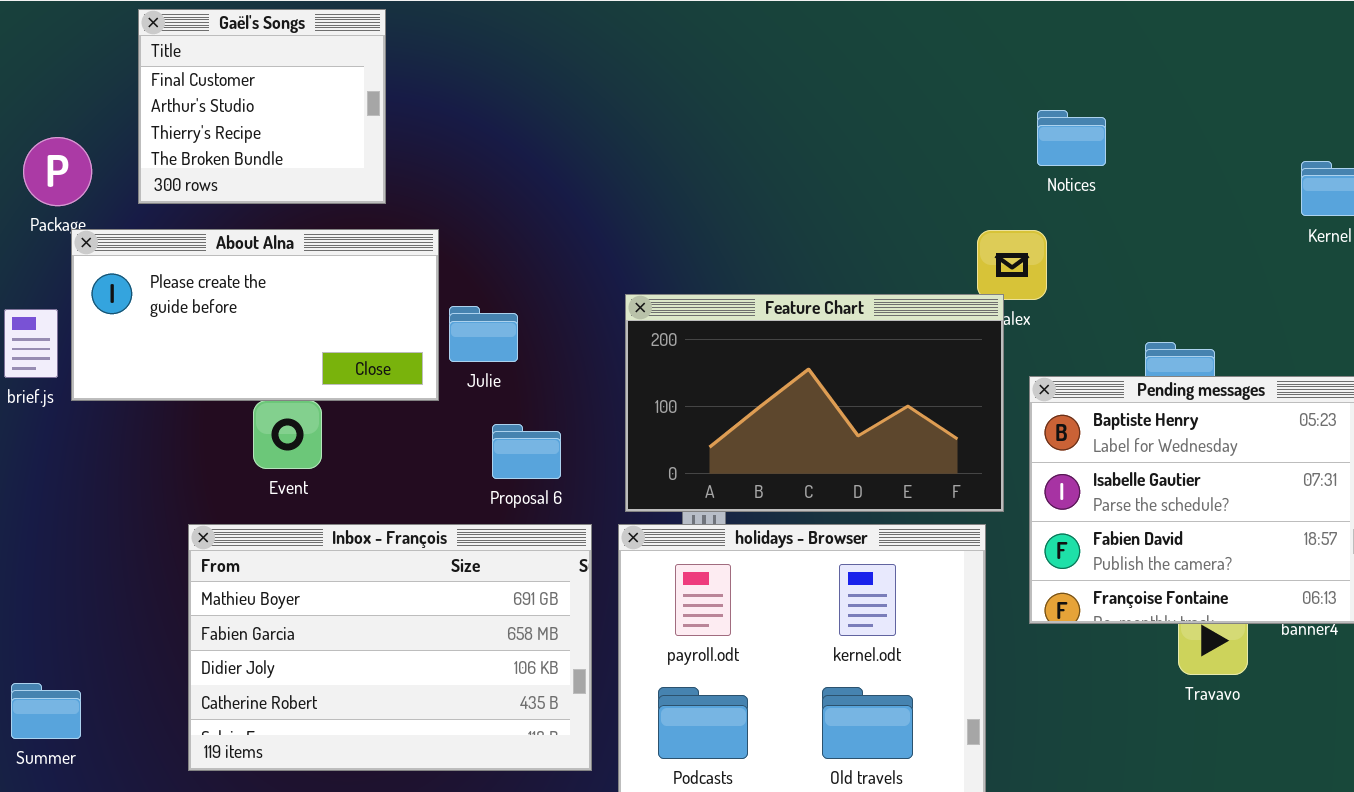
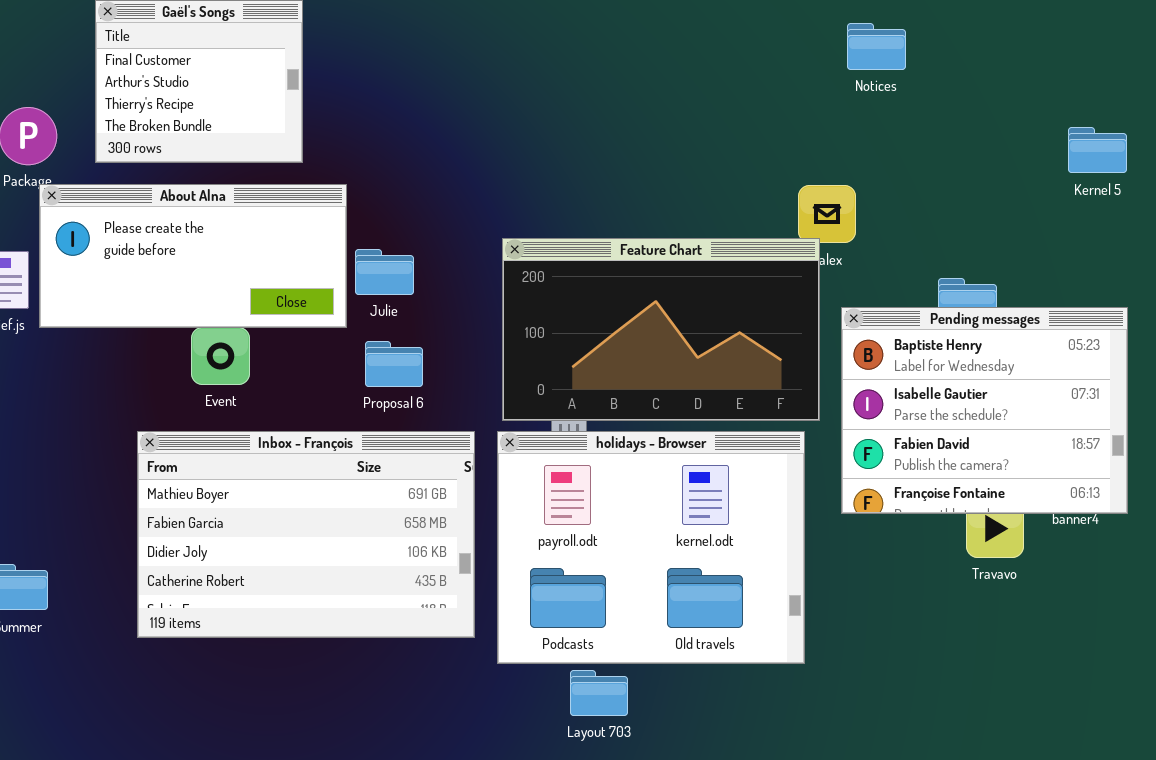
Notices: [1037,110,1106,166] -> [847,23,906,70], moved
Proposal 6: [492,424,561,479] -> [365,341,423,387], moved

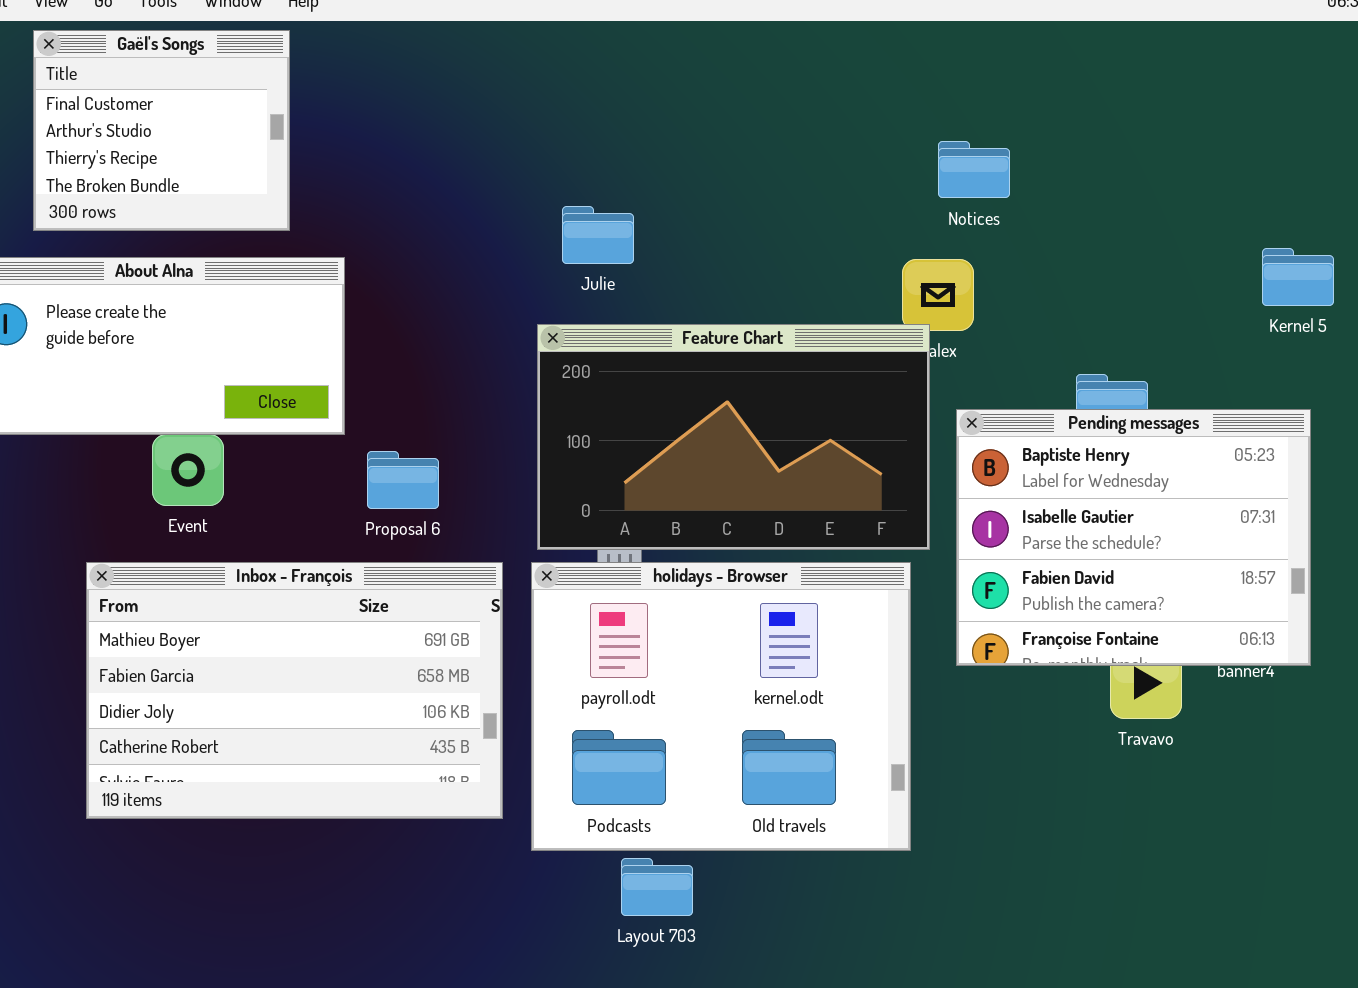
Notices: [847,23,906,70] -> [938,141,1010,198], moved
Kernel 5: [1068,127,1127,173] -> [1262,248,1334,306], moved
Julie: [355,249,414,295] -> [562,206,634,264], moved

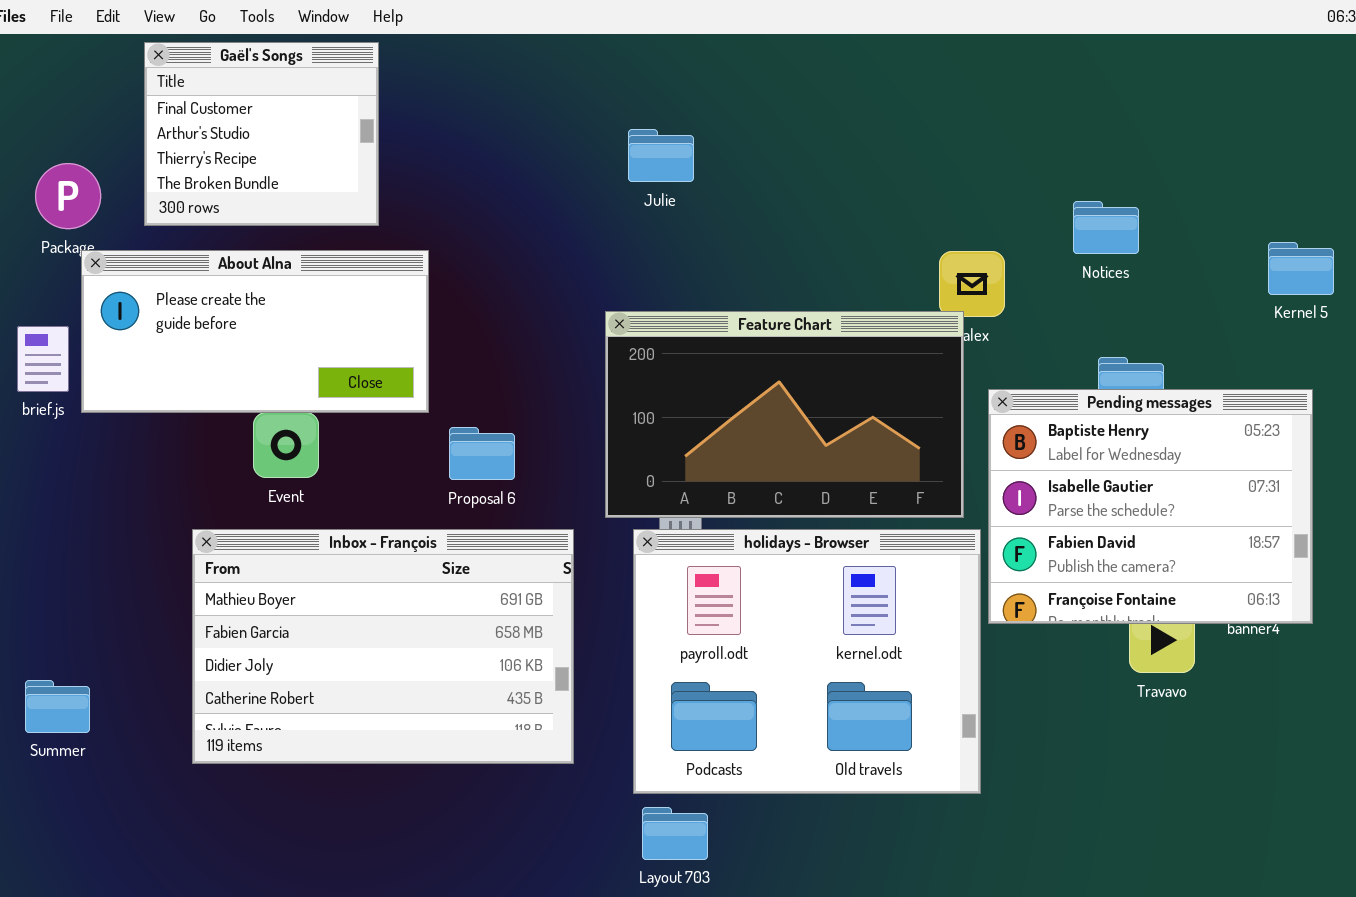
Notices: [938,141,1010,198] -> [1073,201,1139,254], moved
Julie: [562,206,634,264] -> [628,129,694,182], moved
holidays - Browser: [531,562,911,851] -> [633,529,981,794], moved
Layout 703: [621,858,693,916] -> [642,807,708,860], moved

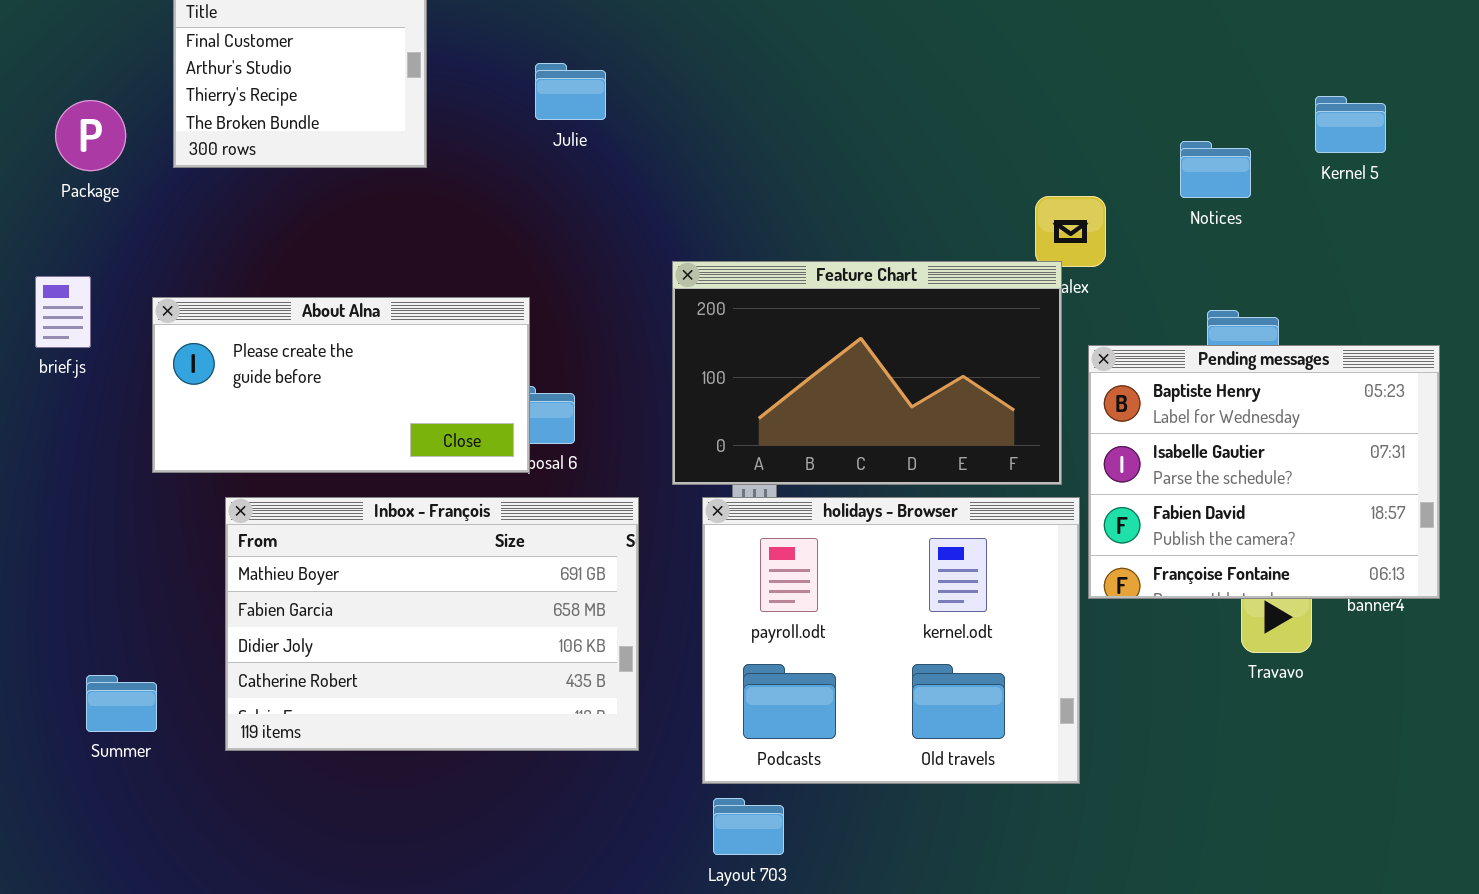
Julie: [628,129,694,182] -> [535,63,606,120], moved
Kernel 5: [1268,242,1334,295] -> [1315,96,1386,153], moved
About Alna: [81,250,429,413] -> [152,297,530,473], moved
Summer: [25,680,90,733] -> [86,675,157,732], moved

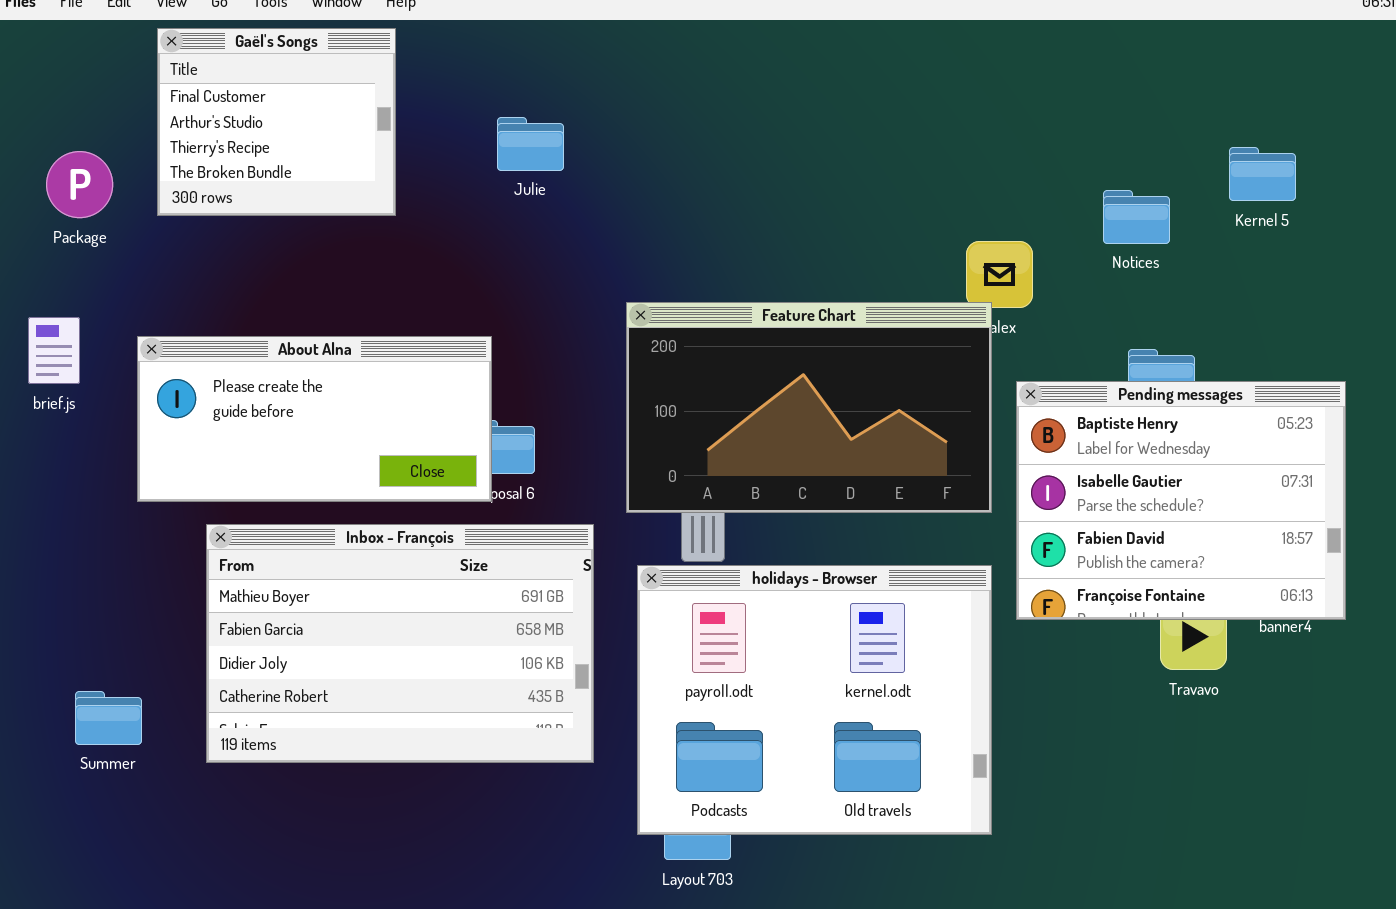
holidays - Browser: [702,497,1080,784] -> [637,565,992,835], moved

